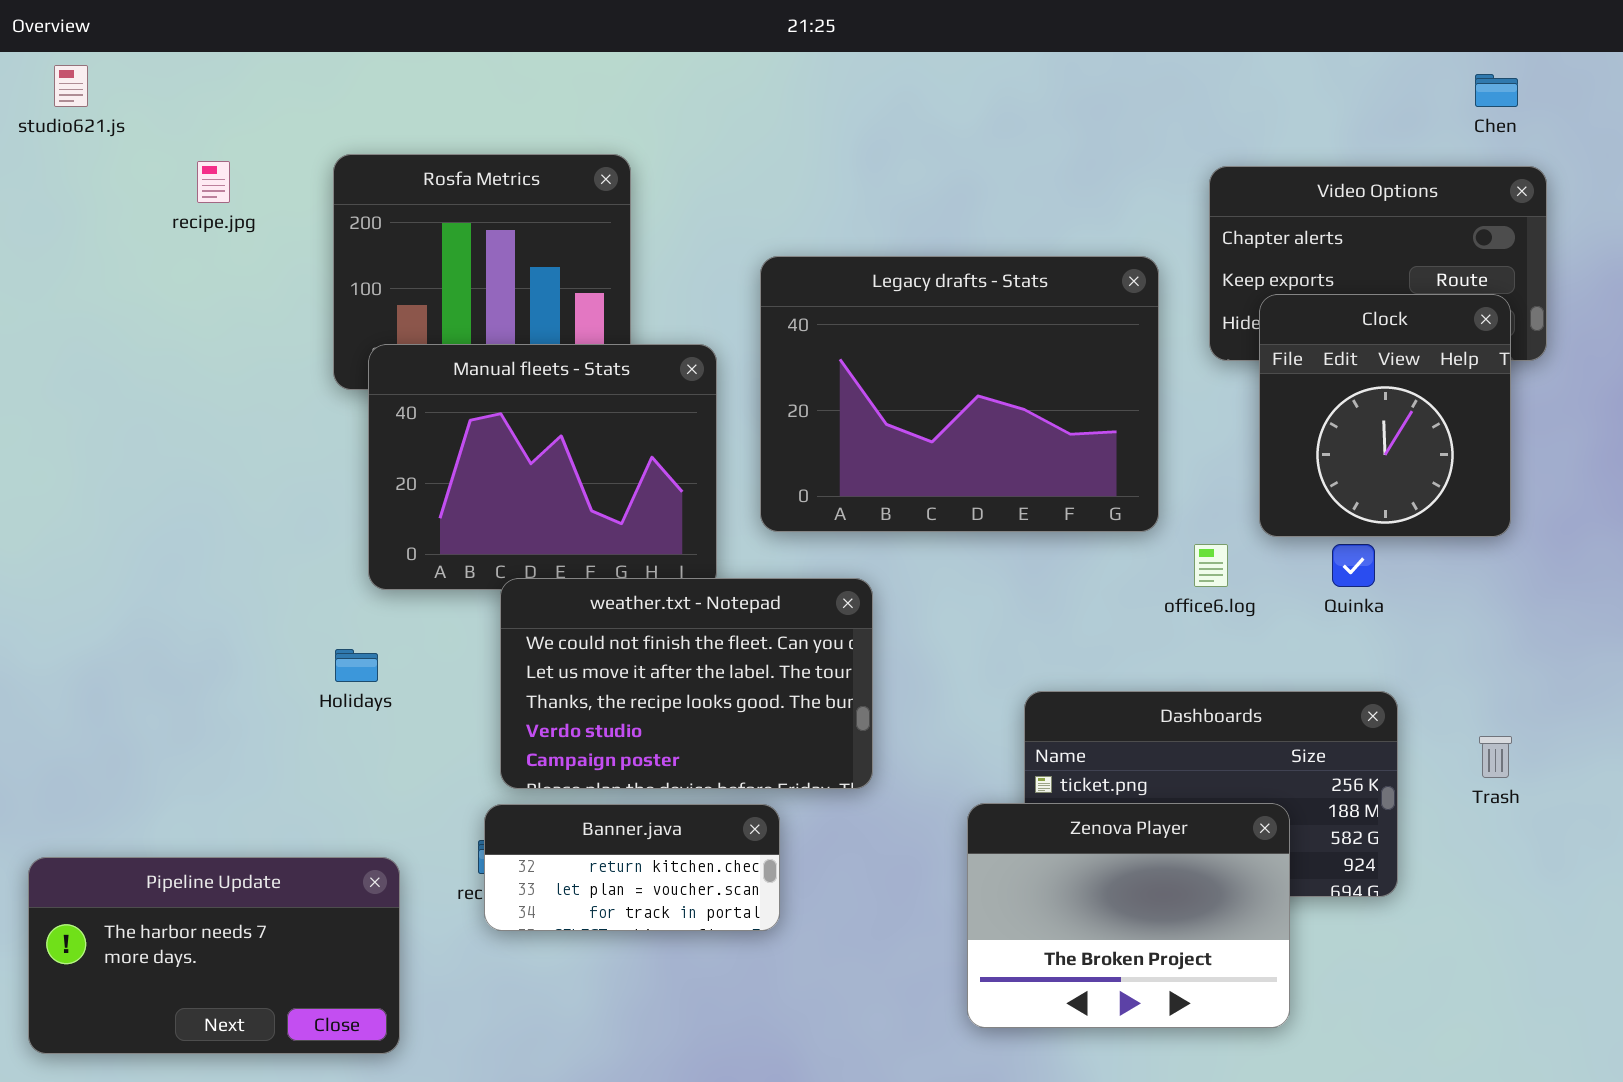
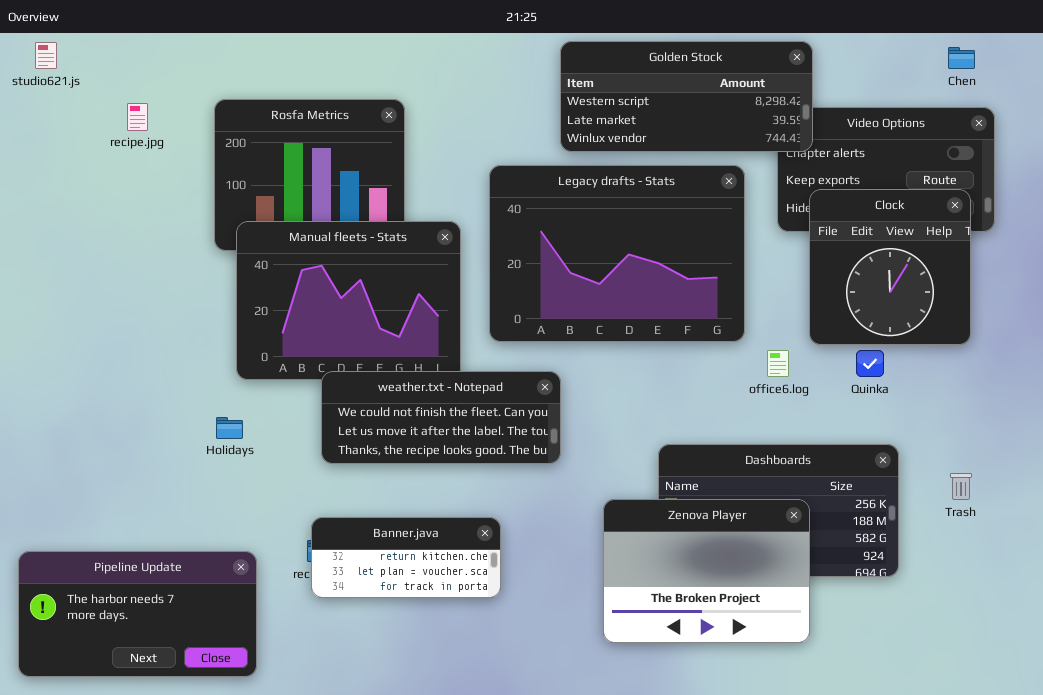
Golden Stock: none -> [560,41,813,152], opened
weather.txt - Notepad: [500,578,873,789] -> [321,371,561,464], resized
Zenova Player: [967,803,1290,1028] -> [603,499,810,643], moved

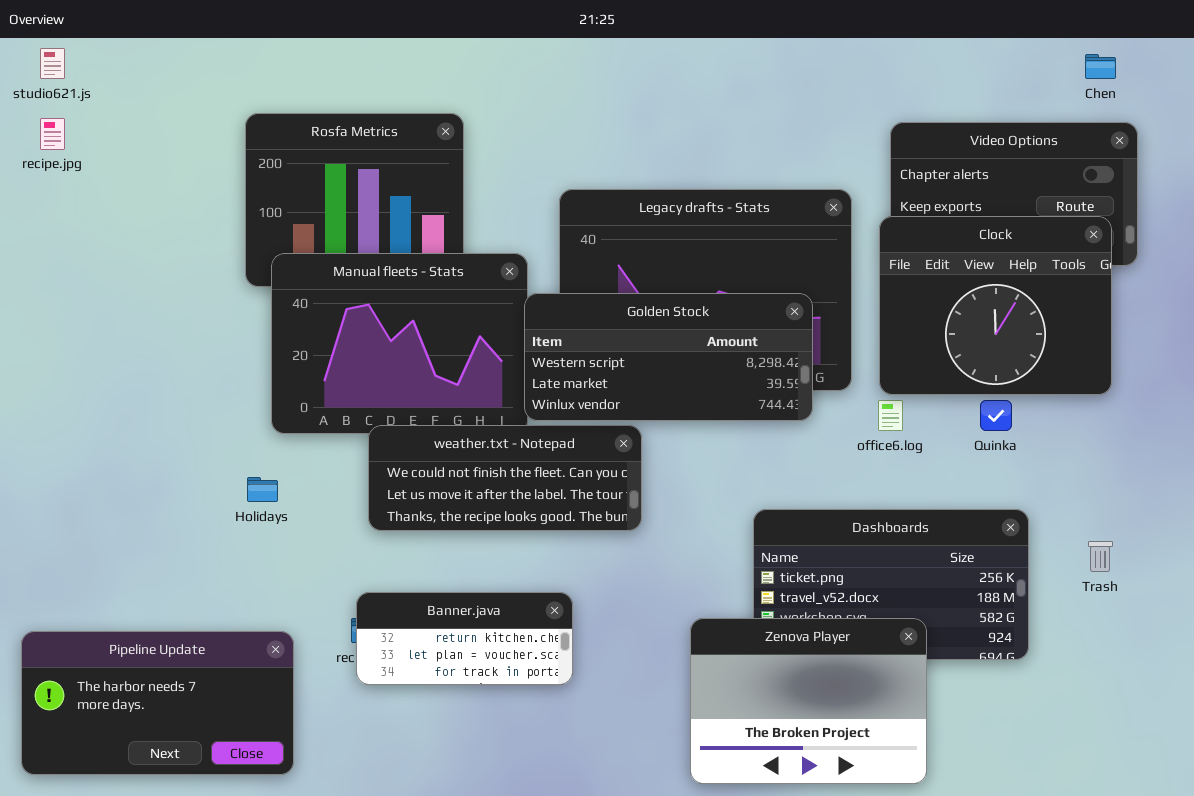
Golden Stock: [560,41,813,152] -> [524,293,813,421], moved
recipe.jpg: [127,103,148,131] -> [40,118,65,150], moved
Clock: [809,189,971,345] -> [879,216,1112,395], resized
Zenova Player: [603,499,810,643] -> [690,618,927,784], moved

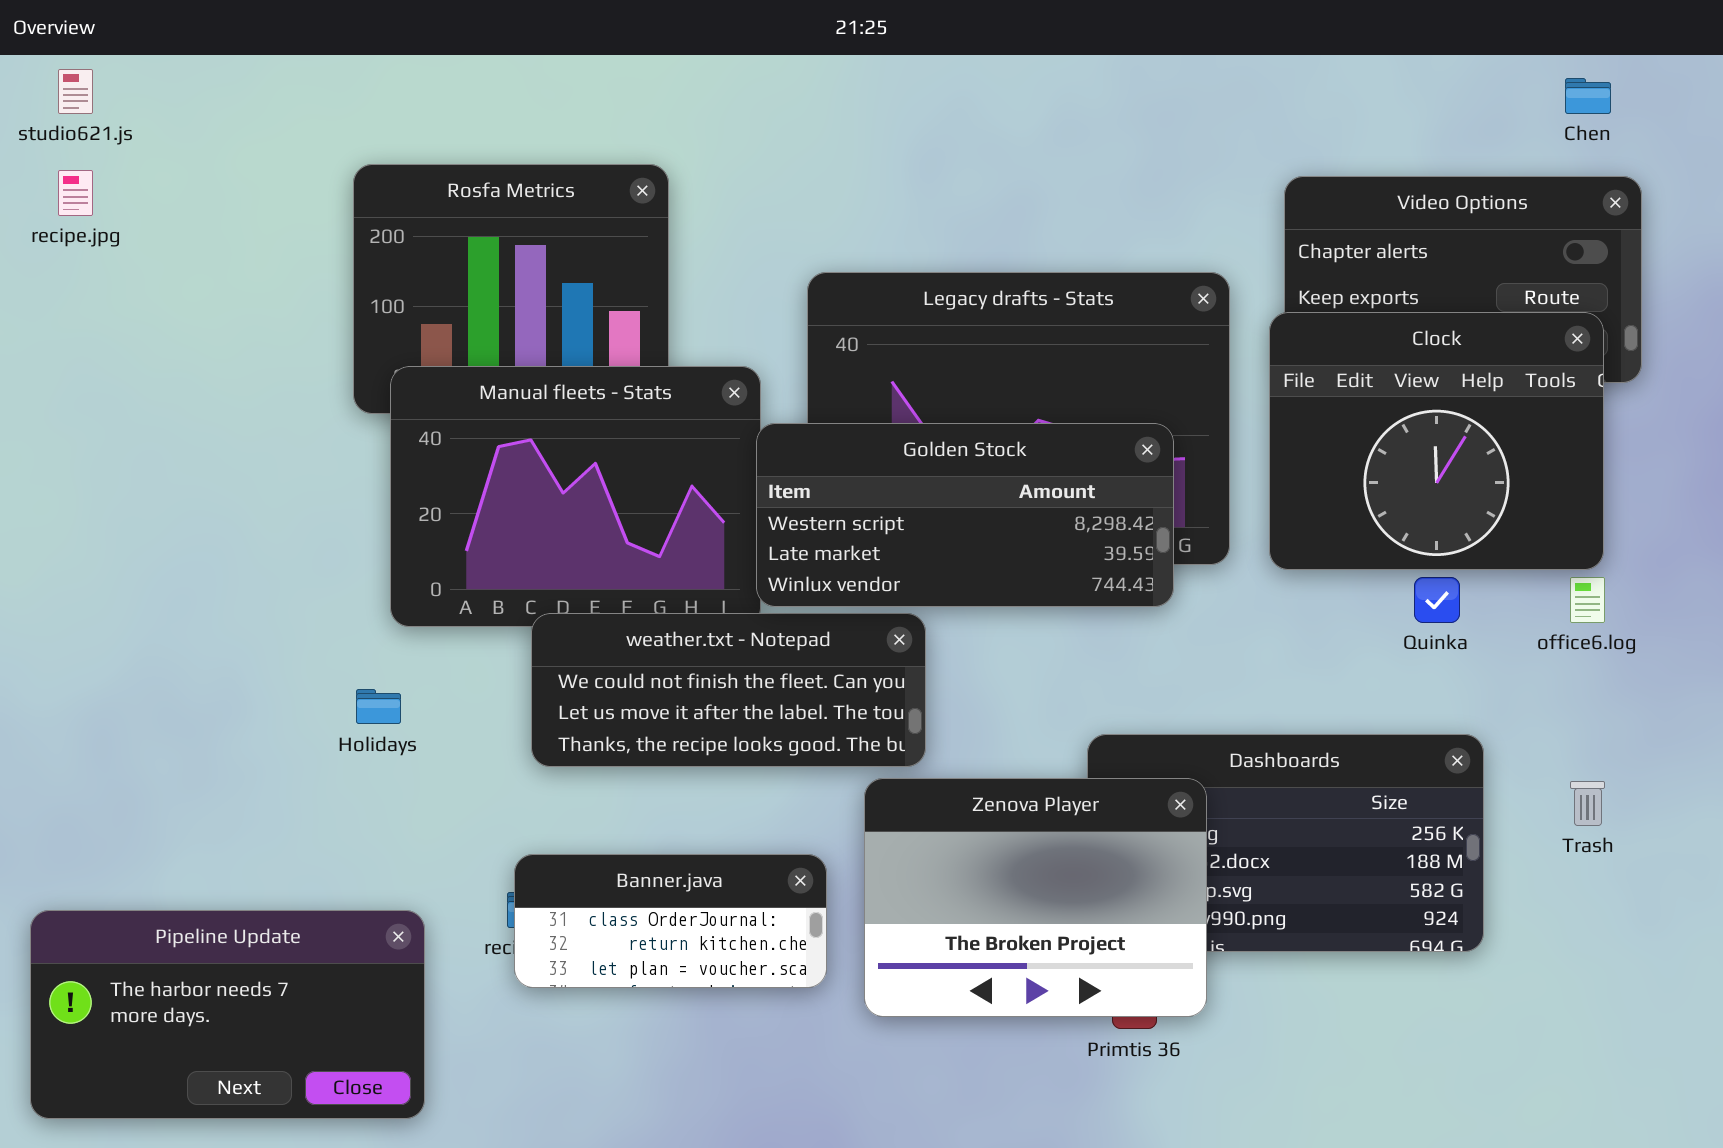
office6.log: [878,400,903,431] -> [1570,577,1605,623], moved
Banner.java: [356,592,573,685] -> [514,854,827,988], scrolled up 1 row
Zenova Player: [690,618,927,784] -> [864,778,1207,1017], moved

